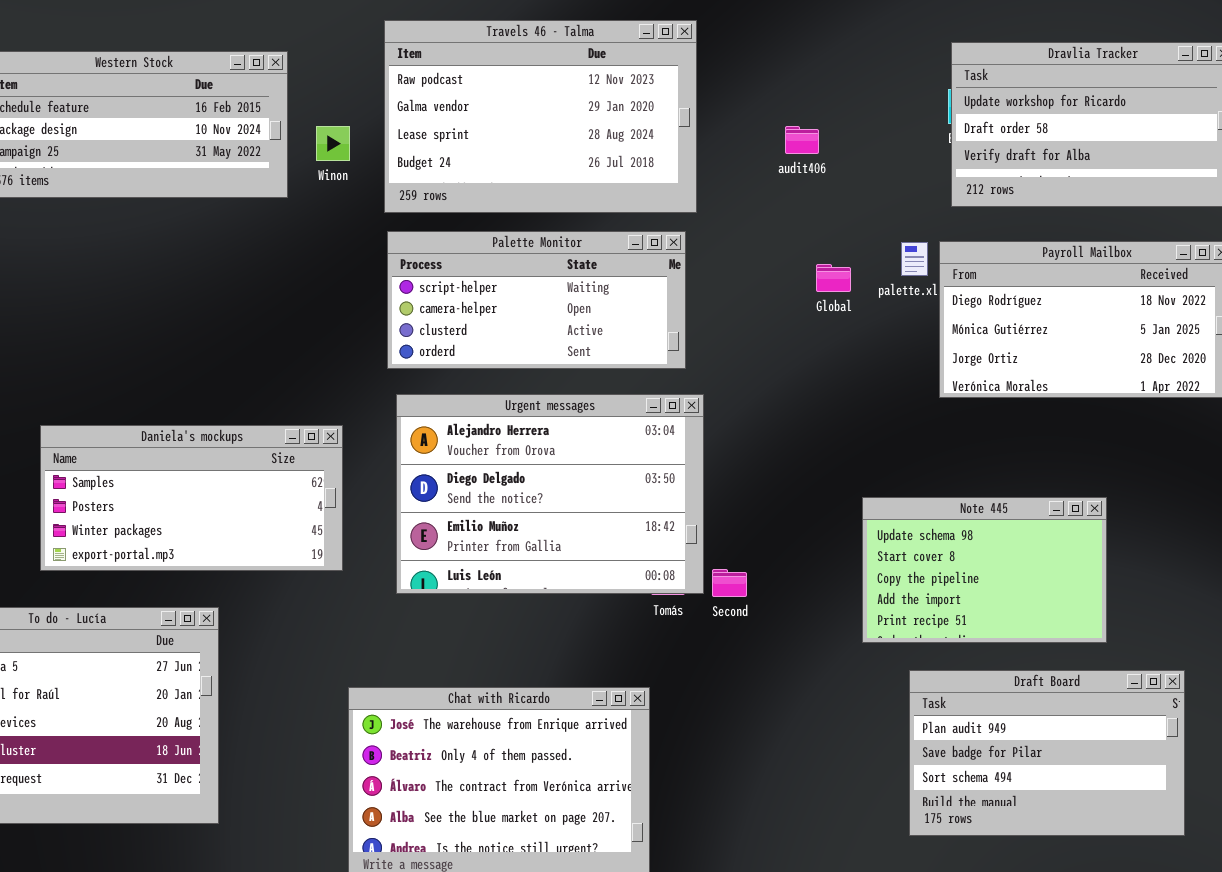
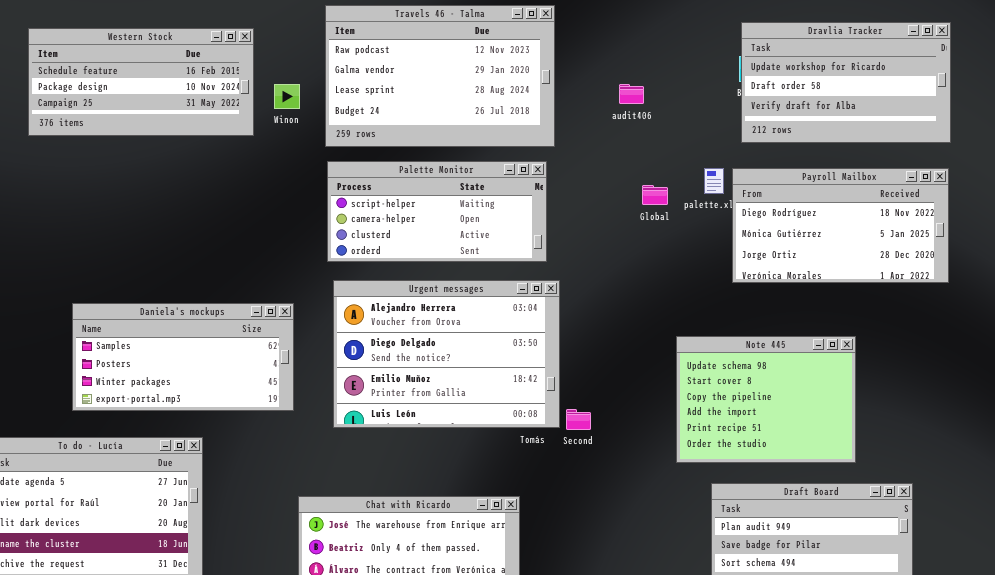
Note 445: [862,497,1107,643] -> [676,336,856,463], resized

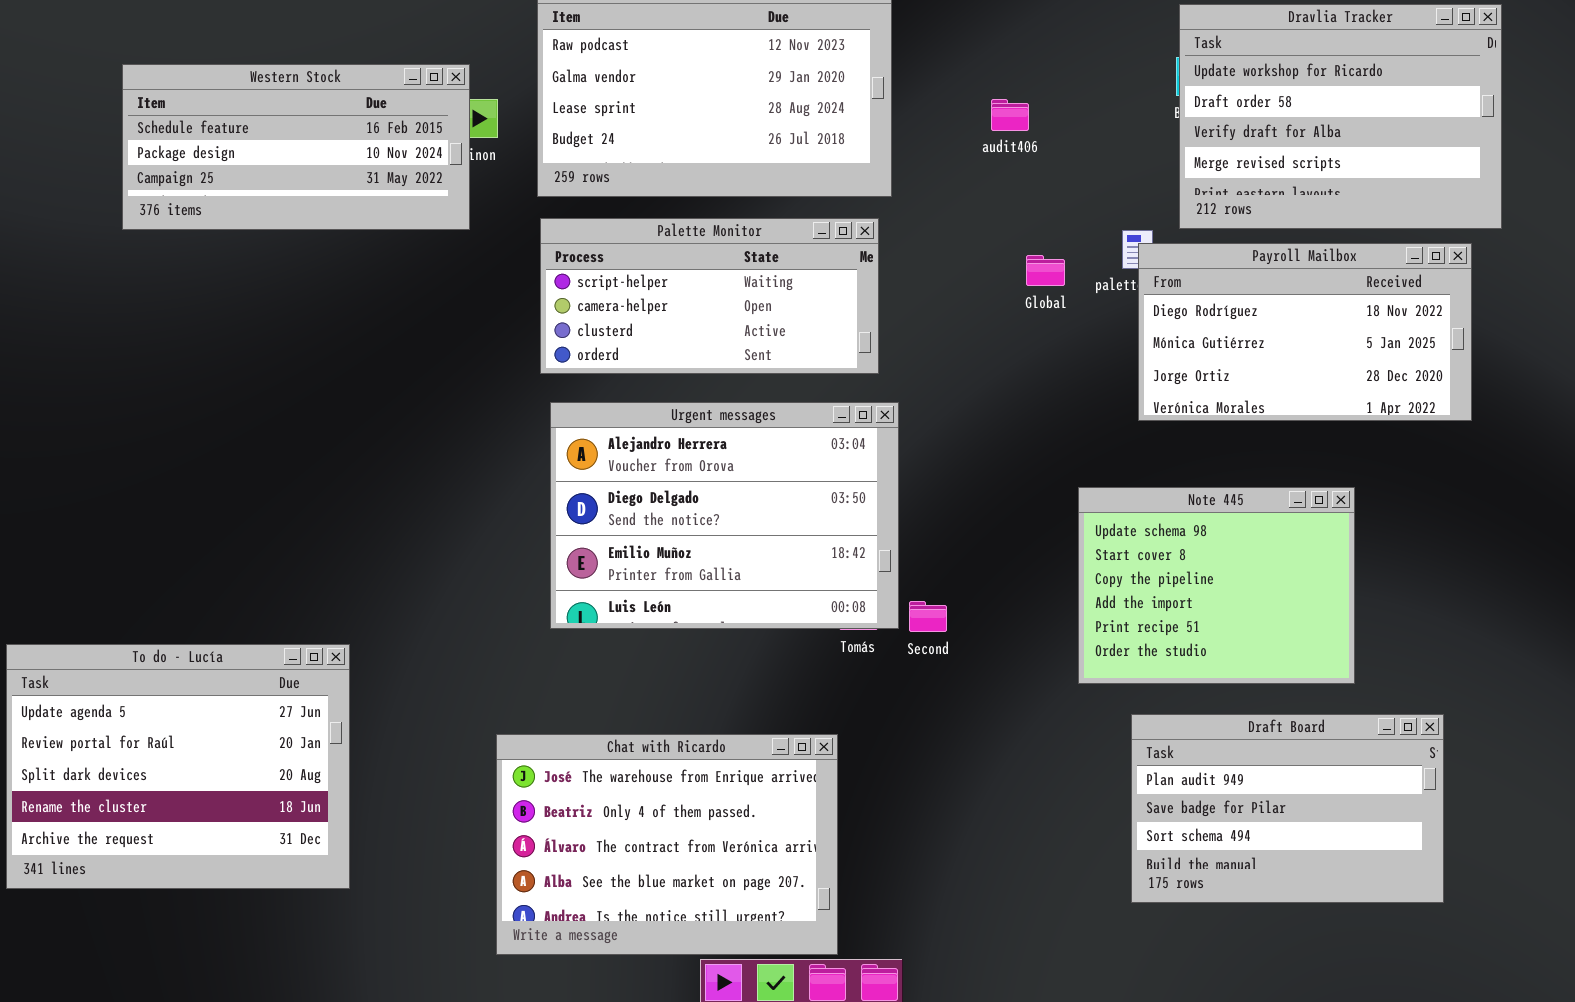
Dravlia Tracker: [741,22,951,143] -> [1179,4,1502,229], resized
Western Stock: [28,28,254,136] -> [122,64,470,230], moved
Payroll Mailbox: [732,168,949,283] -> [1138,243,1472,421], moved
Daniela's mockups: [72,303,294,411] -> none, closed

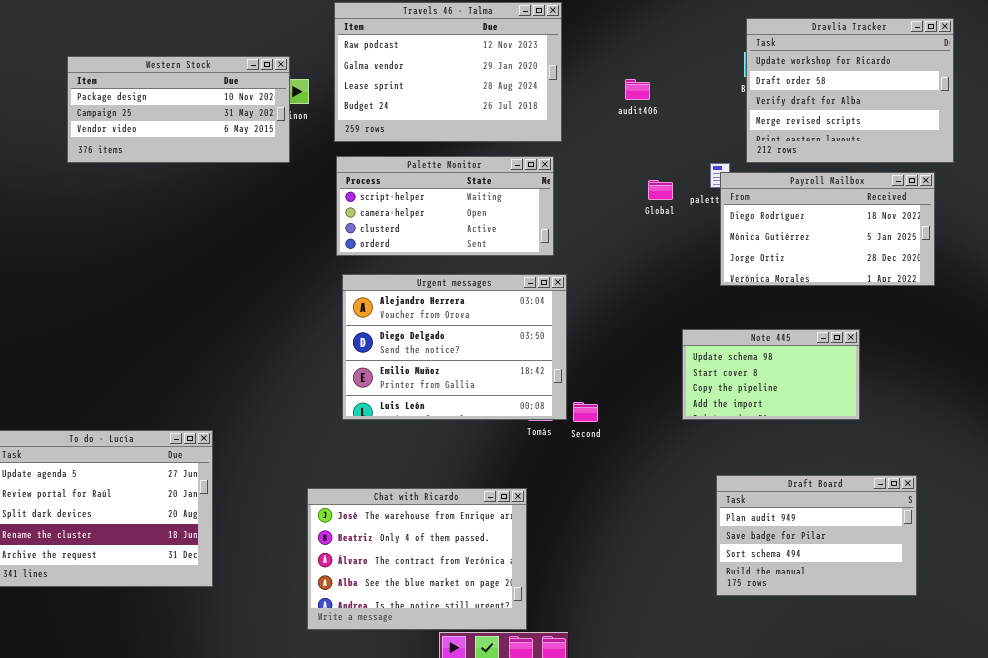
Western Stock: [122,64,470,230] -> [67,56,290,163], scrolled down 1 row
Note 445: [1078,487,1355,684] -> [682,329,860,420], resized

